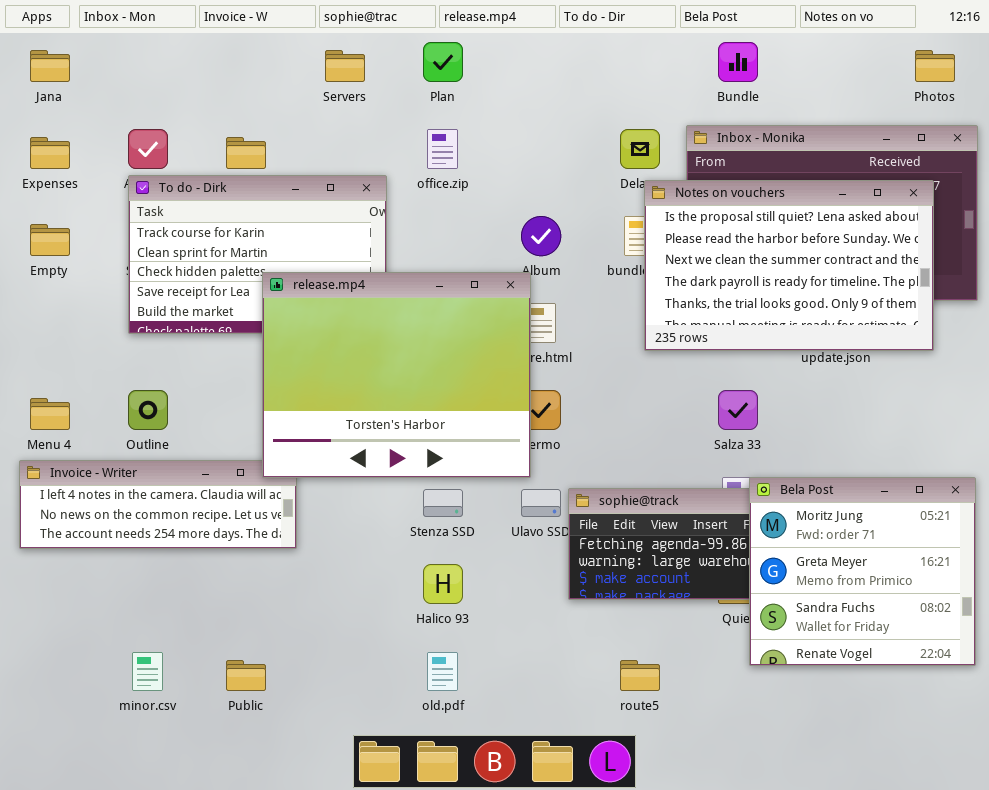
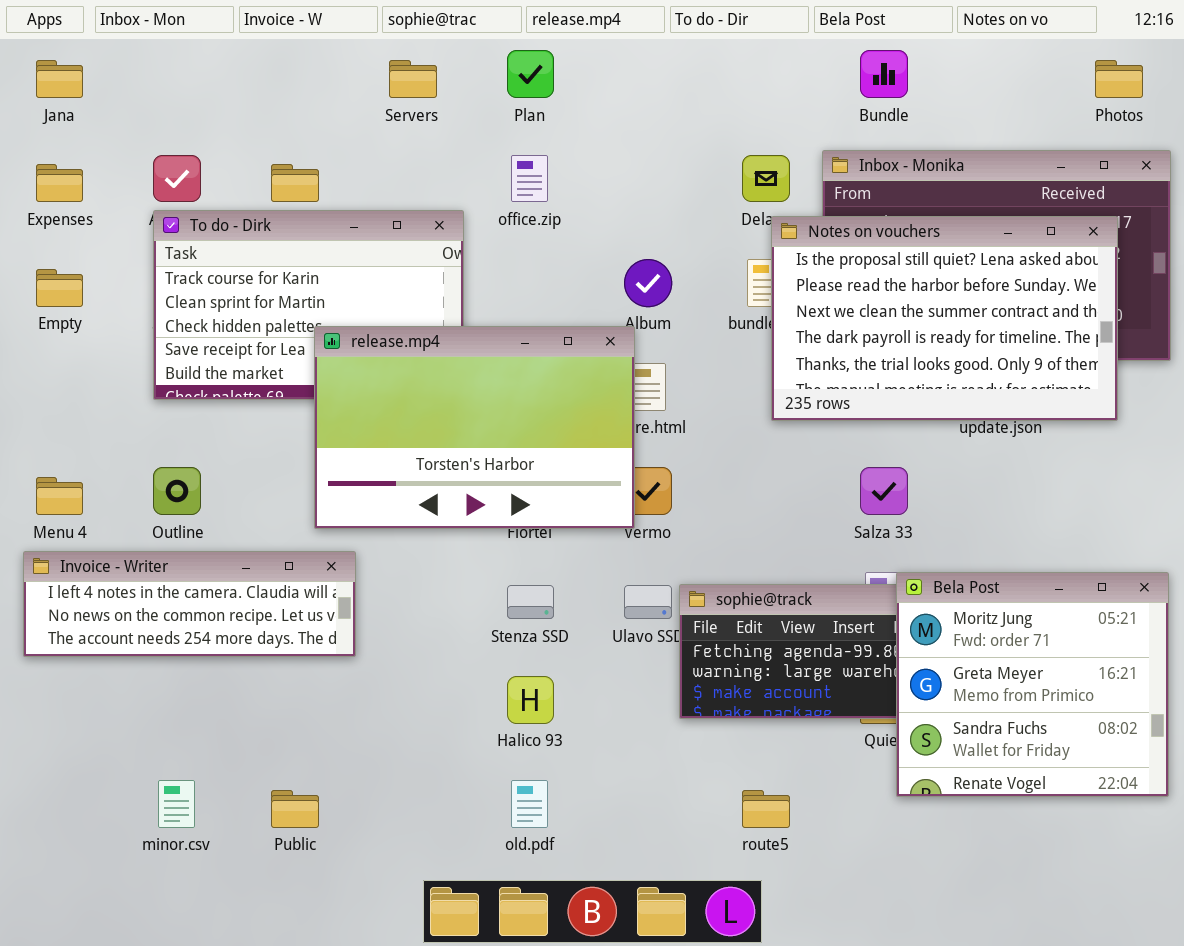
release.mp4: [262,272,531,478] -> [314,326,635,529], resized

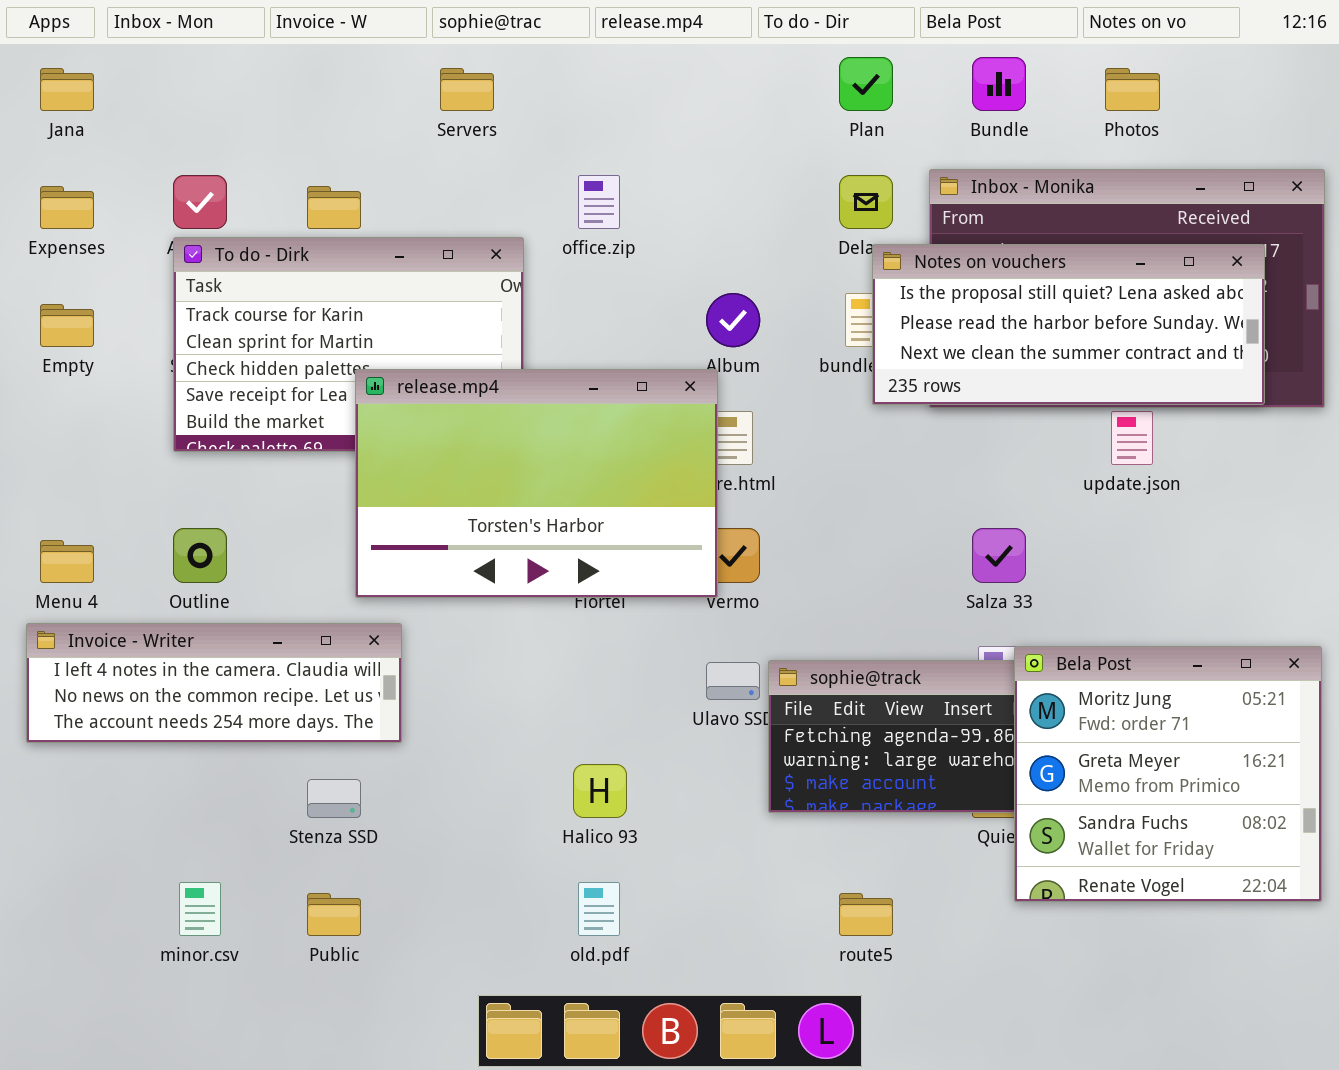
Plan: [507,50,554,98] -> [839,57,893,111], moved
Photos: [1095,60,1143,98] -> [1105,68,1160,111], moved
Notes on vouchers: [771,216,1118,421] -> [872,244,1265,405], resized
Stenza SSD: [507,585,554,619] -> [307,779,361,818], moved

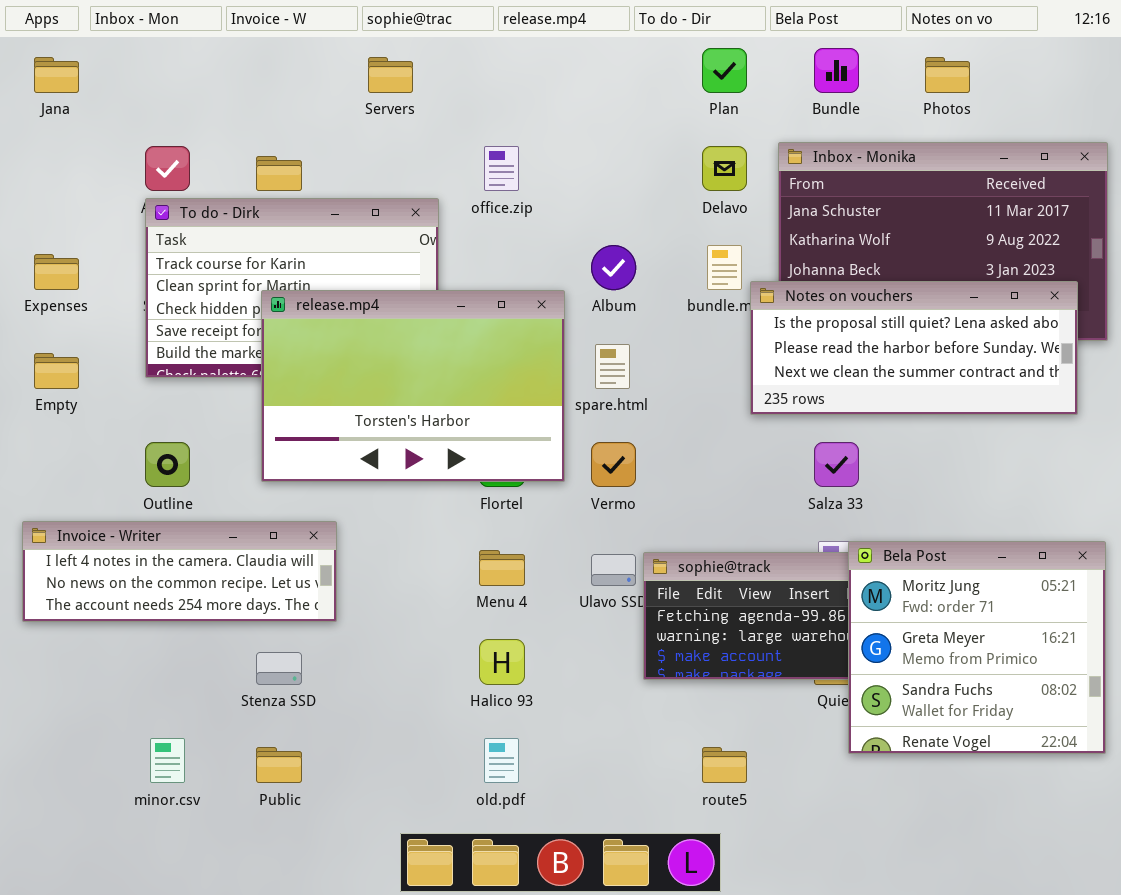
Expenses: [40,186,94,229] -> [34,254,79,290], moved
Notes on vouchers: [872,244,1265,405] -> [750,281,1078,415], moved
Empty: [40,304,94,347] -> [34,353,79,389], moved
release.mp4: [355,369,718,598] -> [261,290,565,482], moved
Menu 4: [40,540,94,583] -> [479,550,525,586], moved

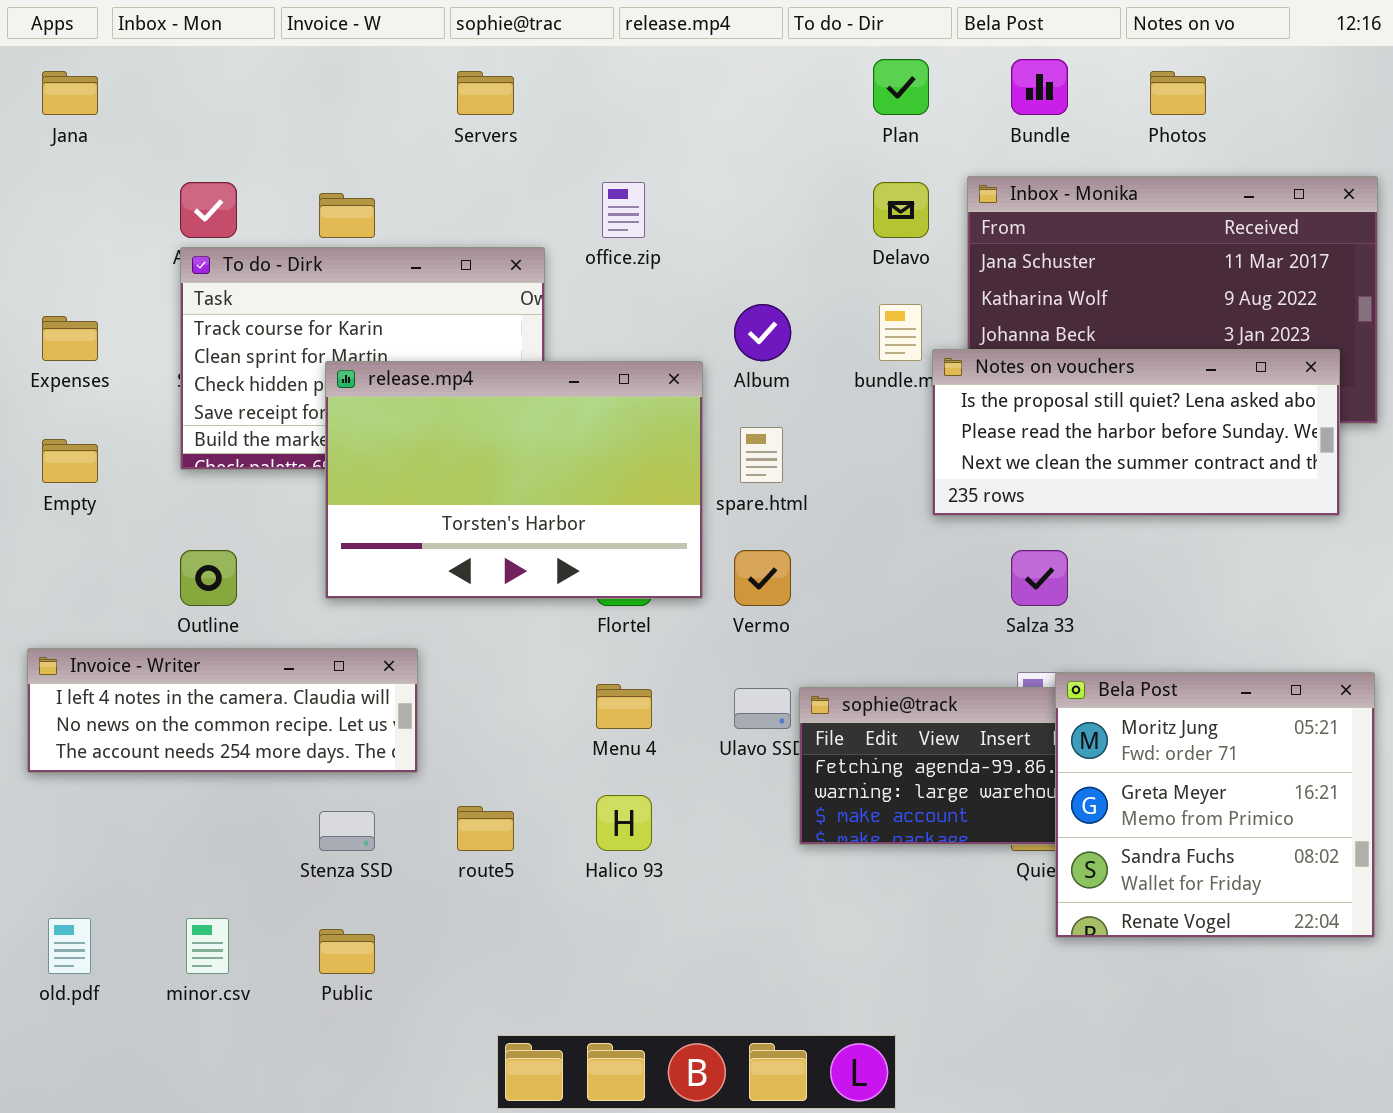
old.pdf: [484,738,519,783] -> [48,918,91,974], moved
route5: [702,747,747,783] -> [457,806,514,851], moved

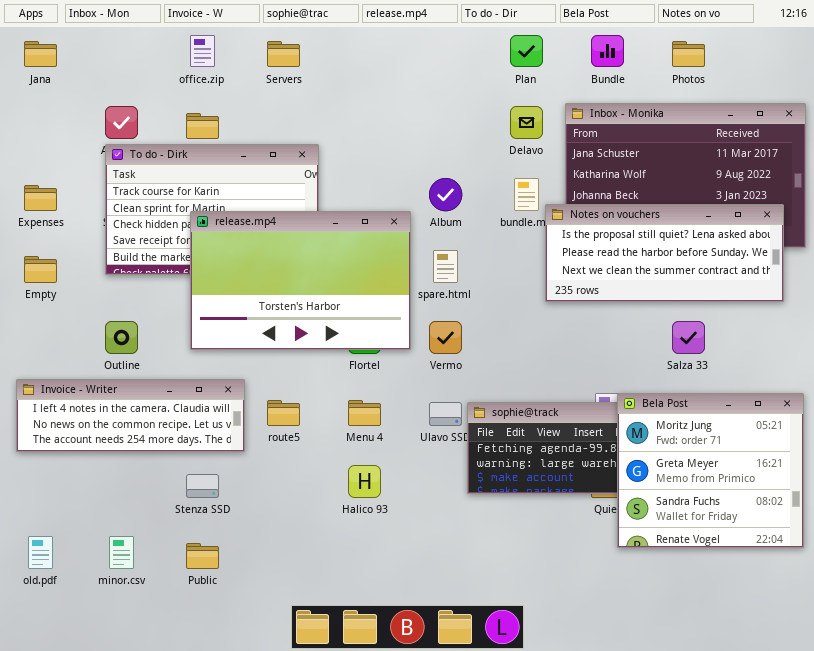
office.zip: [602,182,645,238] -> [190,35,215,67], moved
Salza 33: [1011,550,1068,606] -> [672,321,705,354], moved
route5: [457,806,514,851] -> [267,400,300,426], moved

